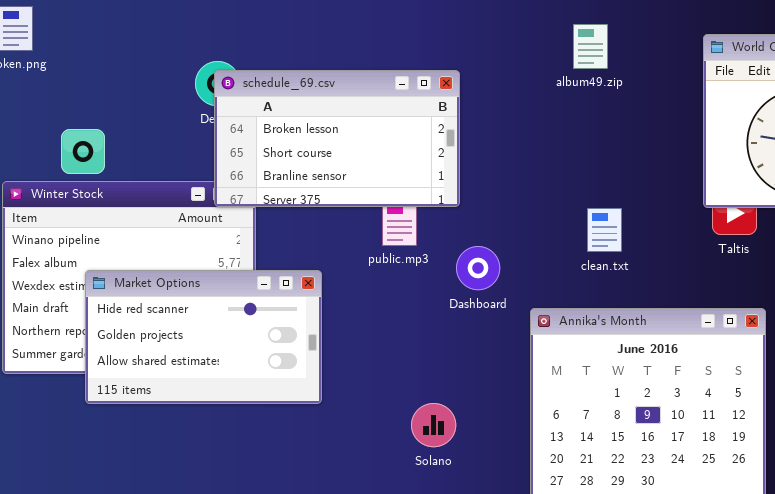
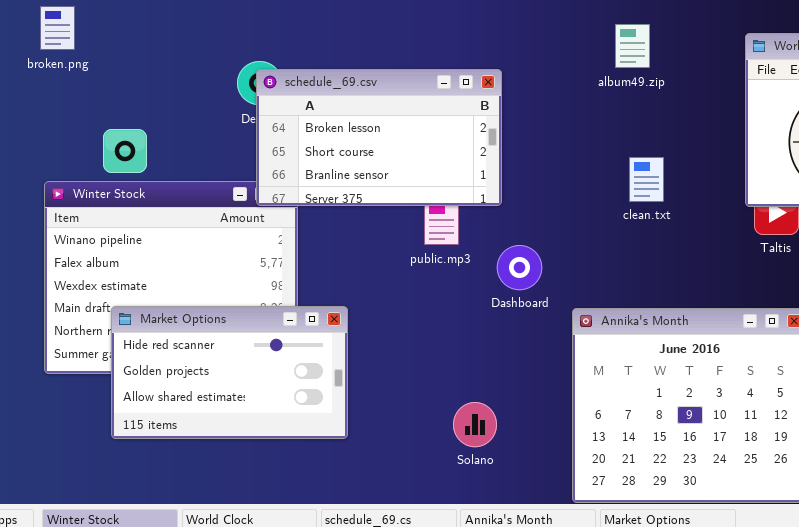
clean.txt: [587,208,622,252] -> [629,157,664,202], moved
Market Options: [85,270,322,404] -> [111,306,348,439], moved

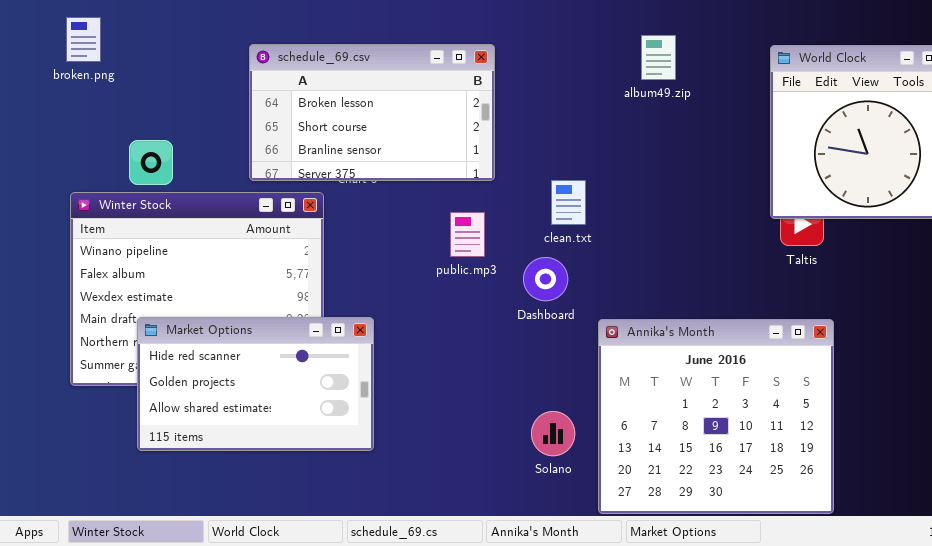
schedule_69.csv: [256,69,502,206] -> [249,44,495,181], moved
clean.txt: [629,157,664,202] -> [551,180,586,225], moved
Solano: [453,402,497,447] -> [531,411,575,456], moved

